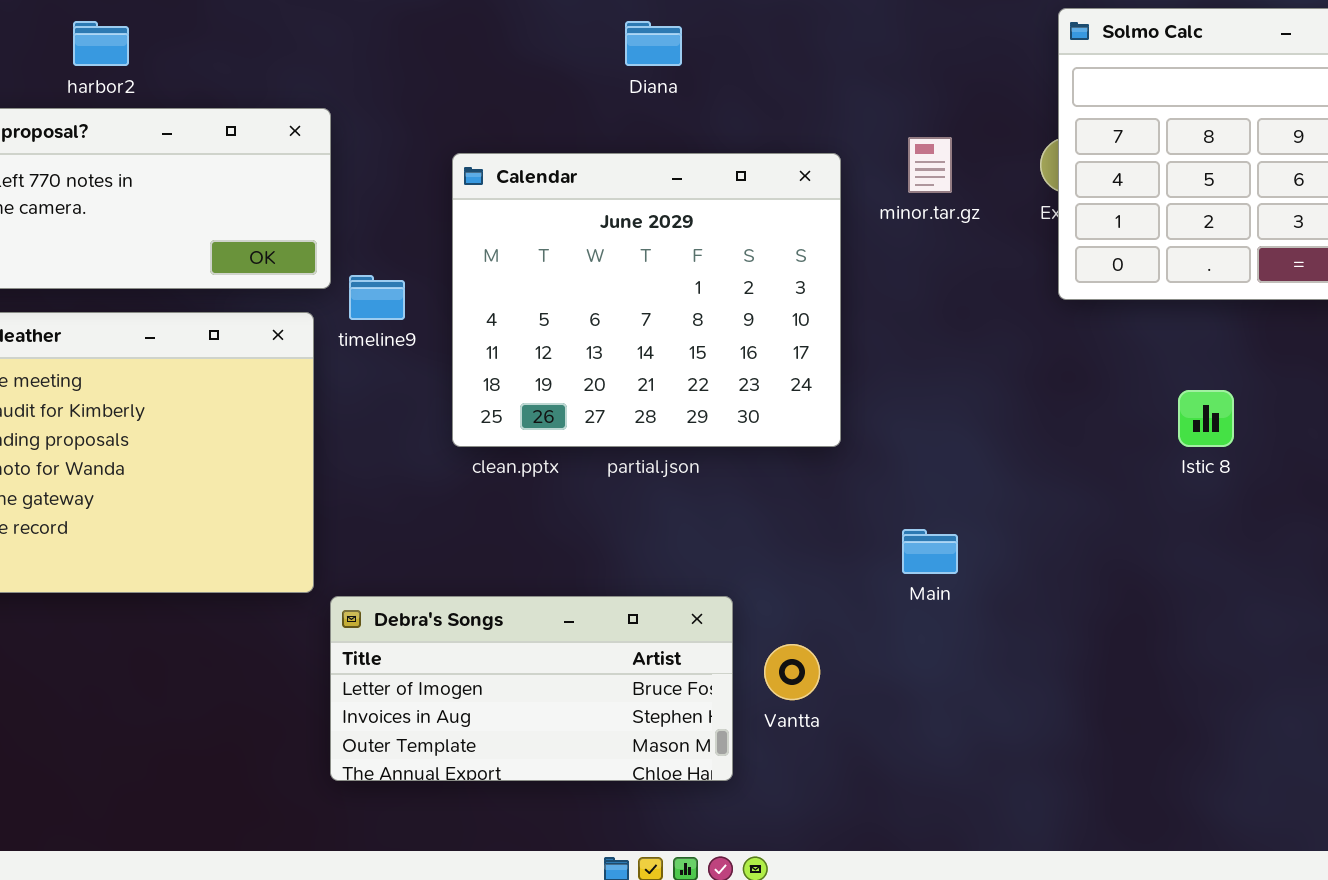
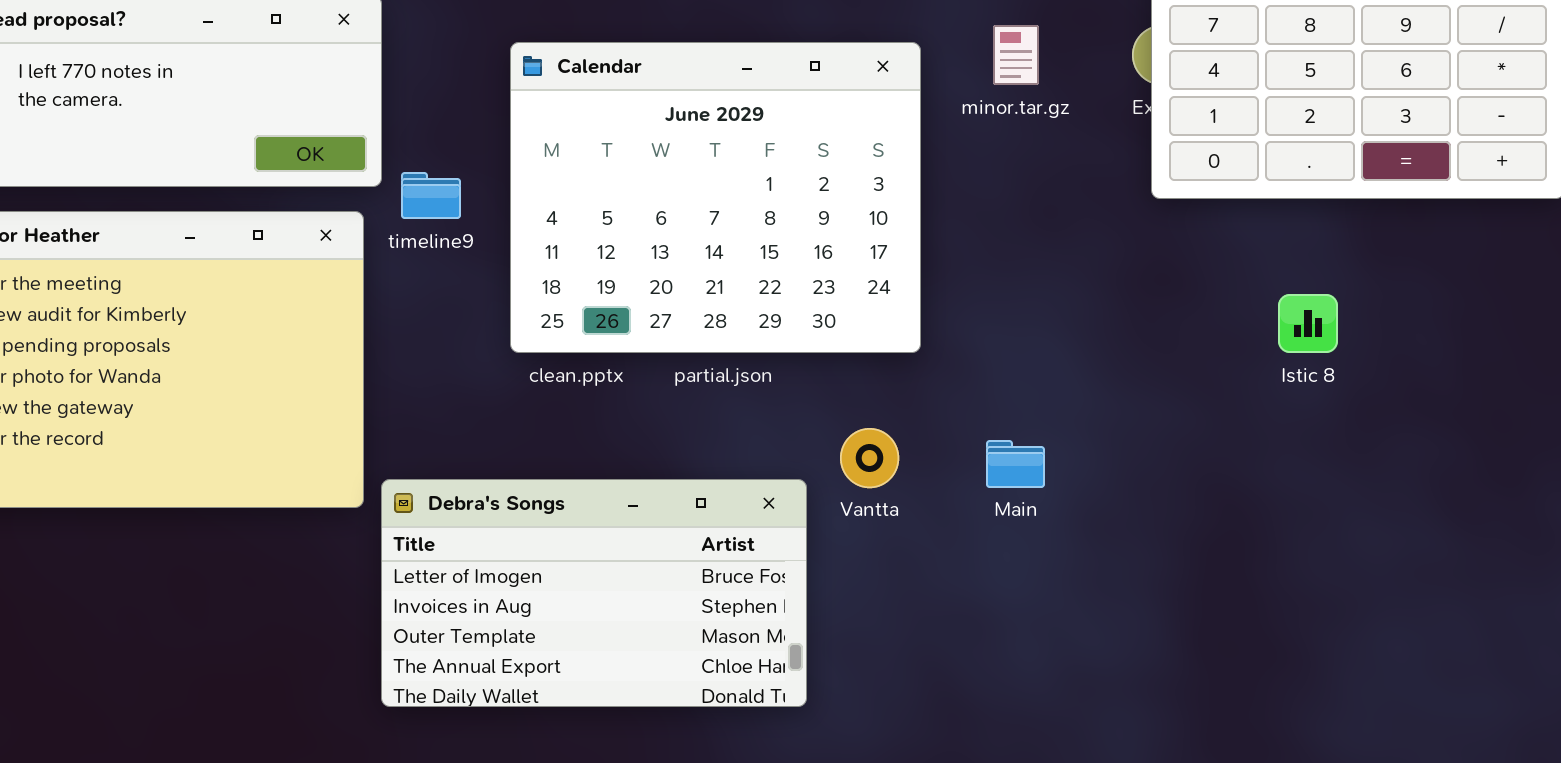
Debra's Songs: [330,596,733,781] -> [381,479,807,707], resized
Vantta: [764,644,820,700] -> [840,428,899,488], moved

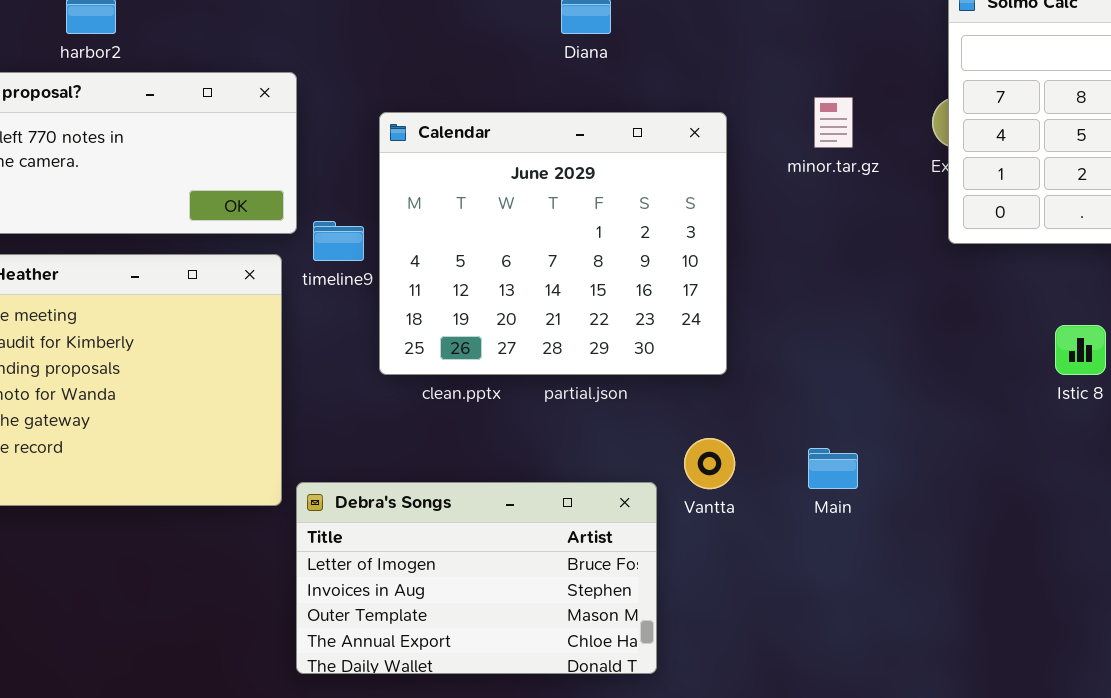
Calendar: [510,42,921,353] -> [379,112,727,375], moved

